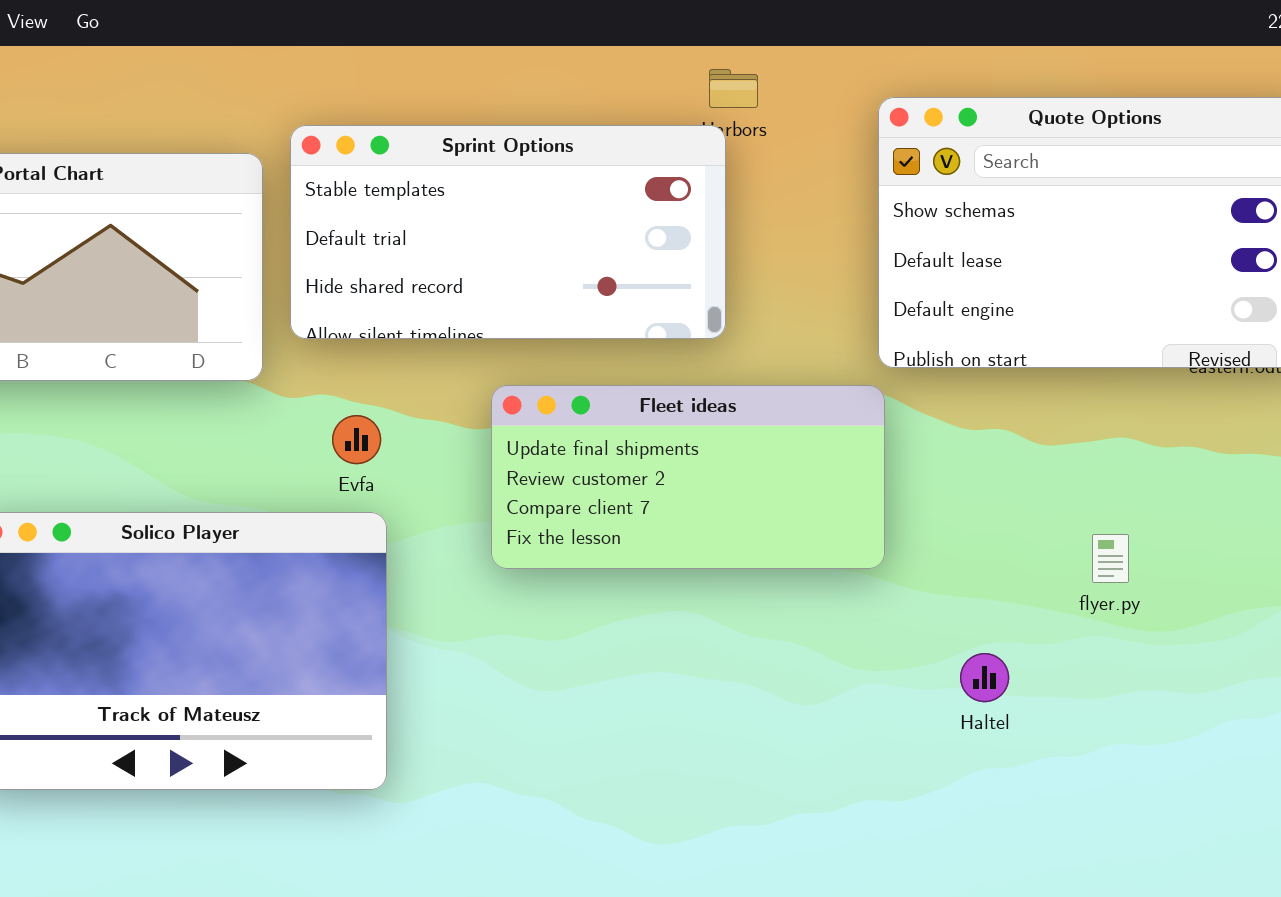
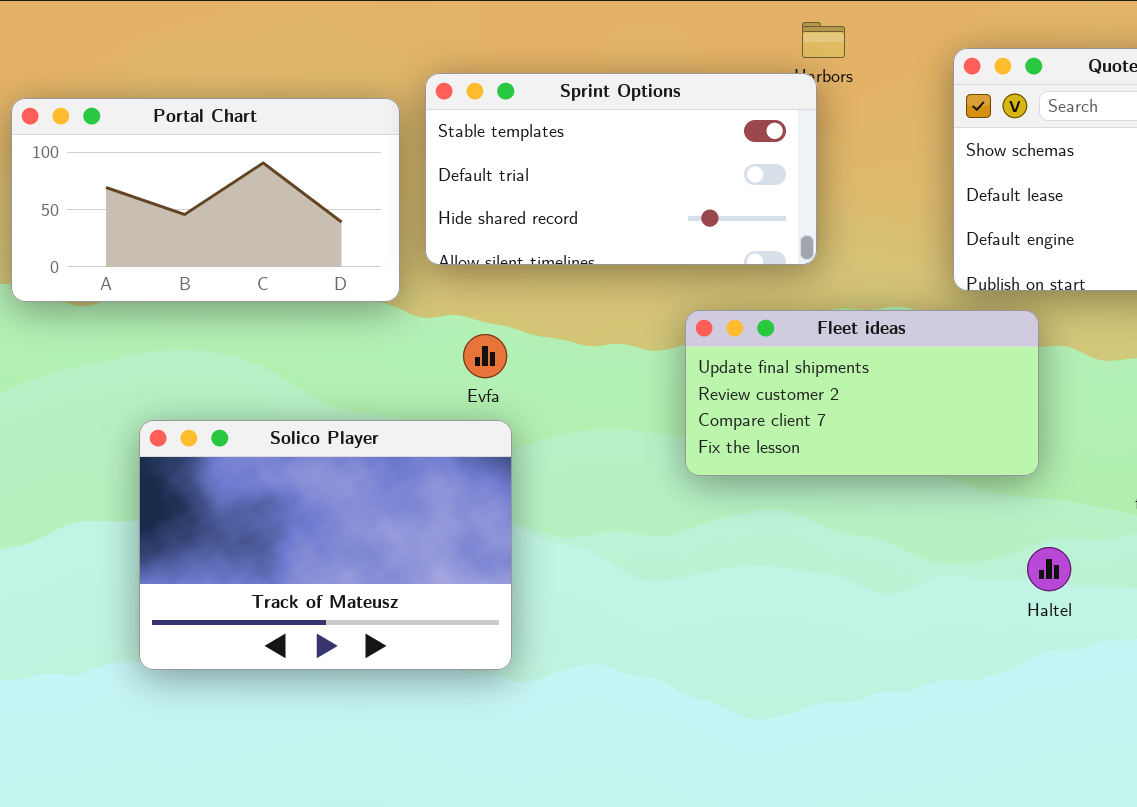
Fleet ideas: [491,385,885,569] -> [685,310,1039,476], moved

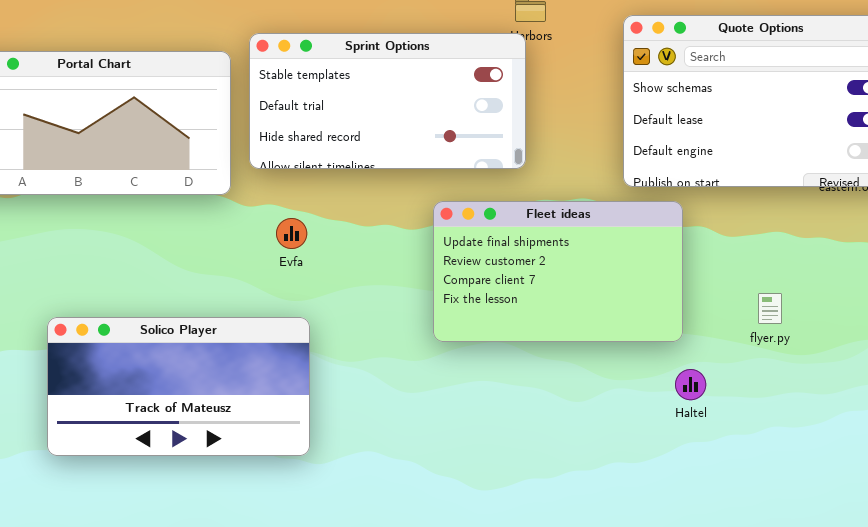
Fleet ideas: [685,310,1039,476] -> [433,201,683,342], resized
Solico Player: [139,420,512,670] -> [47,317,310,456], resized

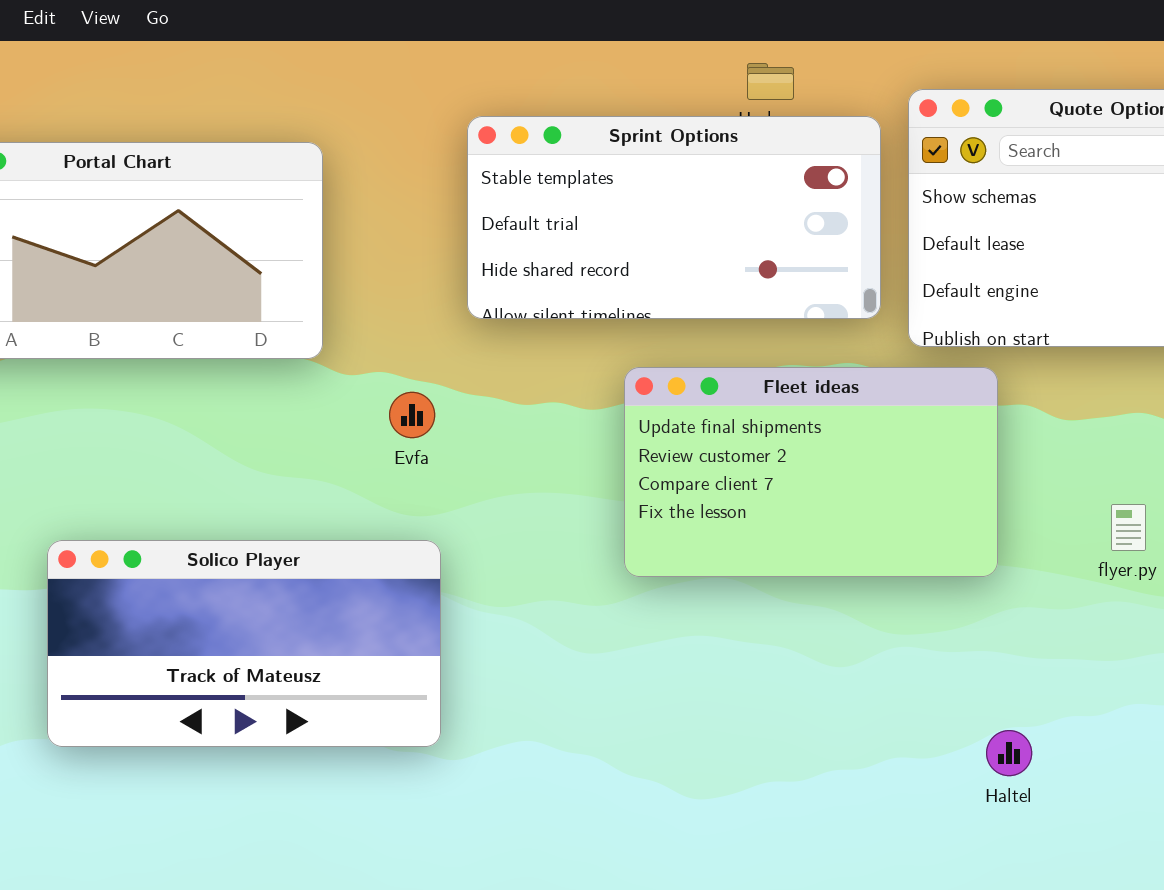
Sprint Options: [249,33,526,169] -> [467,116,881,319], moved
Haltel: [675,369,706,400] -> [986,730,1032,776], moved

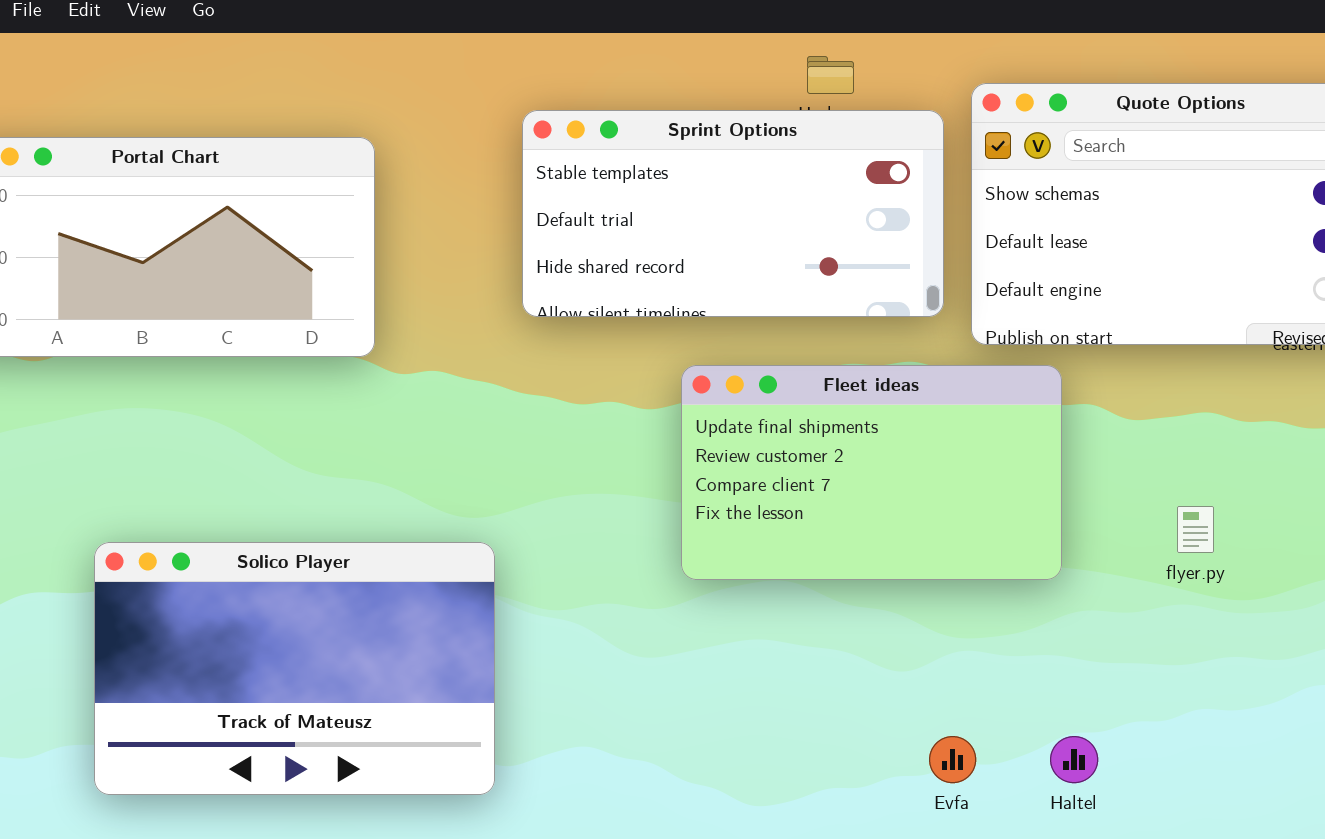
Evfa: [389,392,435,438] -> [929,736,976,783], moved
Solico Player: [47,540,441,747] -> [94,542,495,795], resized

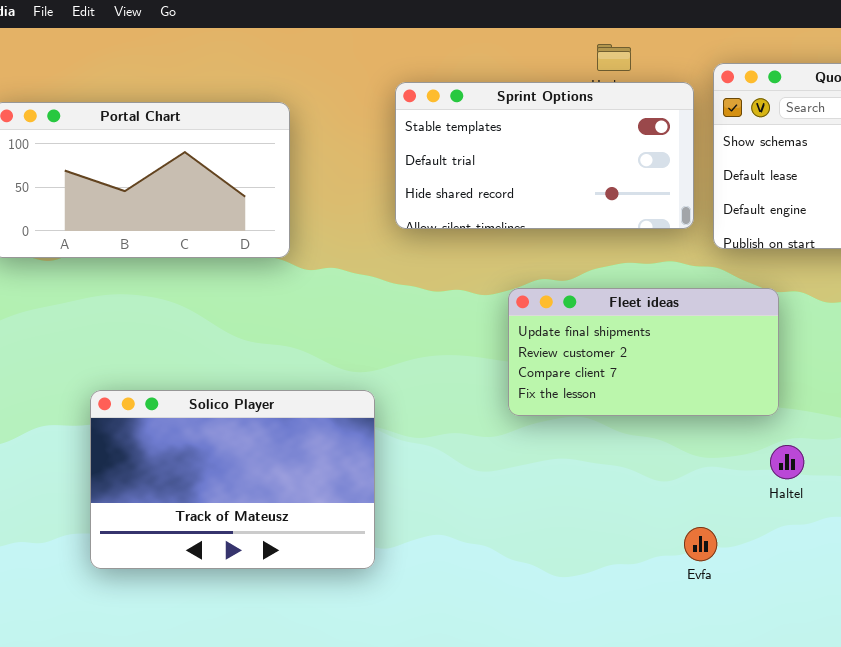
Fleet ideas: [681,365,1062,580] -> [508,288,779,416], resized
Haltel: [1050,736,1098,783] -> [770,445,804,479], moved

